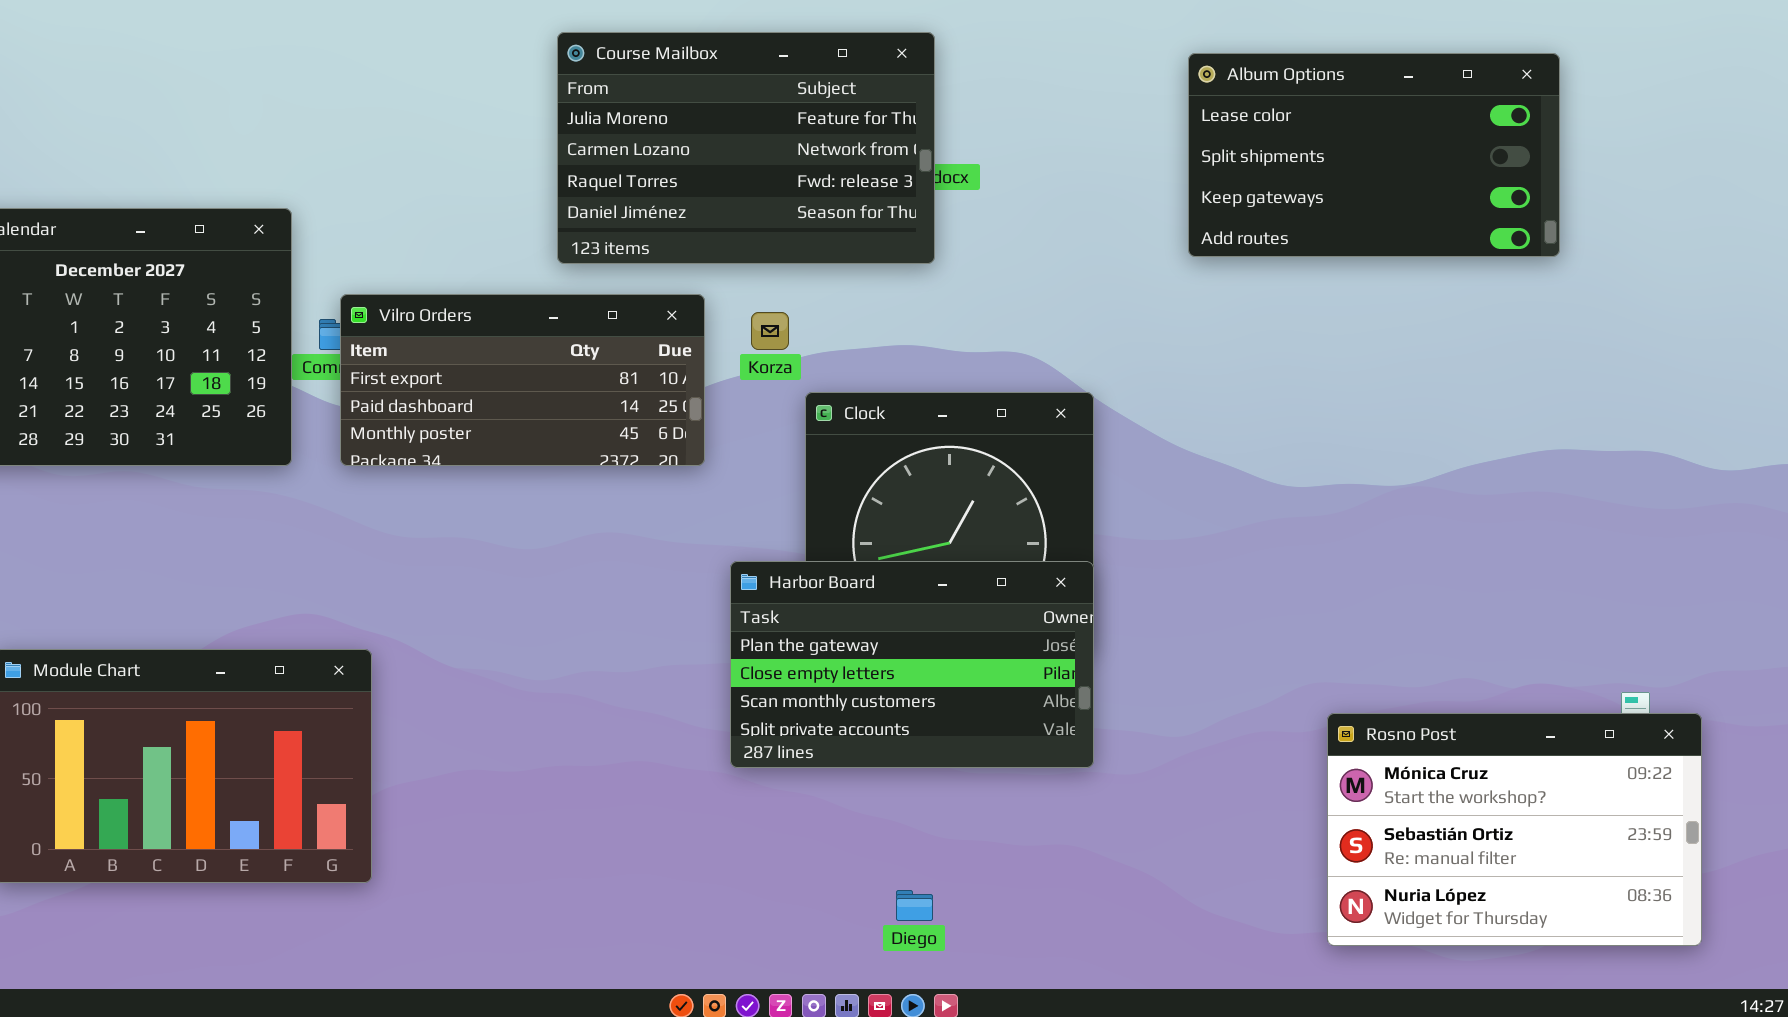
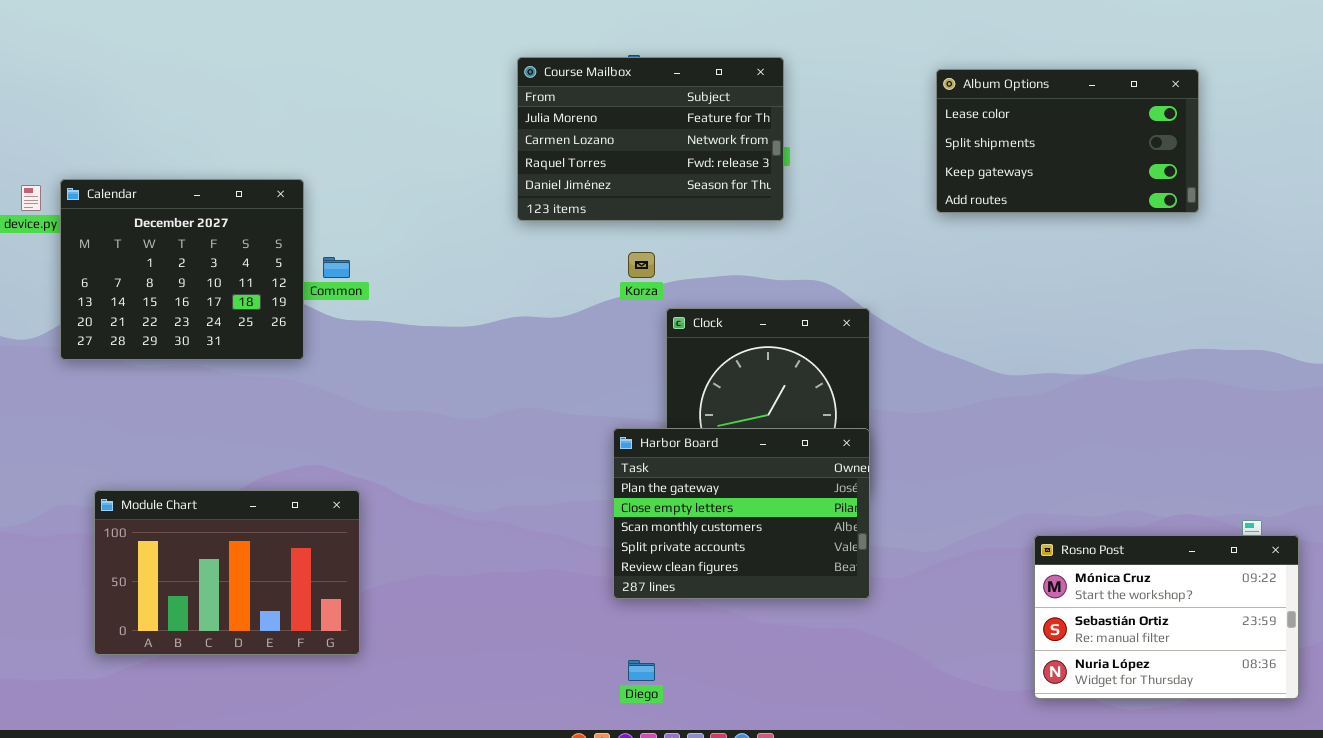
Course Mailbox: [557,32,935,264] -> [517,57,784,221], moved
Vilro Orders: [340,294,705,466] -> none, closed
Harbor Board: [730,561,1094,768] -> [613,428,870,599], resized
Diego: [896,890,933,921] -> [628,660,655,681], moved

